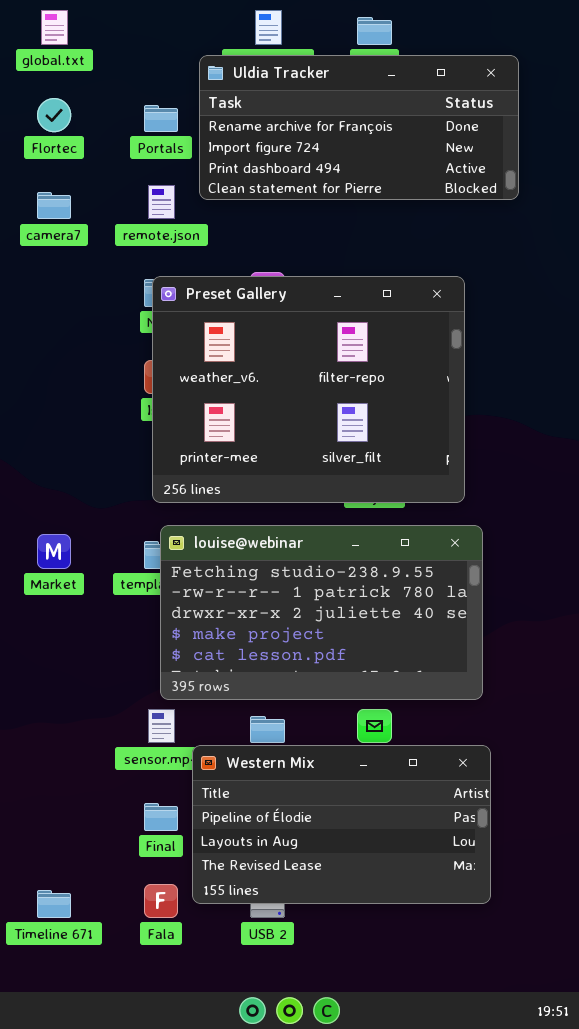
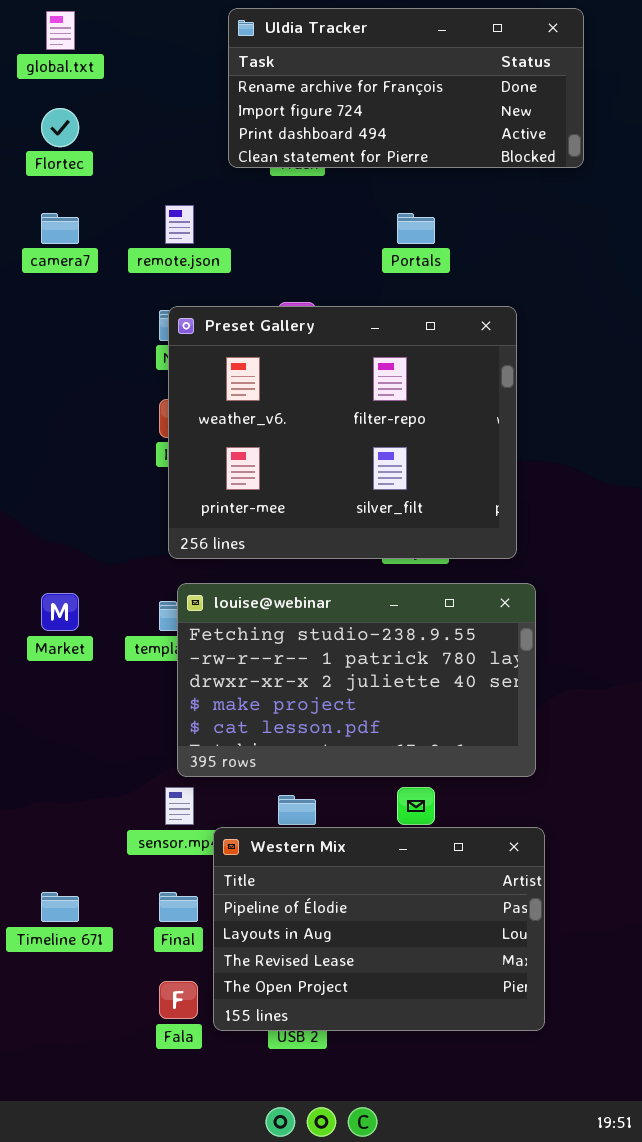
Uldia Tracker: [199,55,519,200] -> [228,8,584,168], moved
Portals: [144,105,178,132] -> [397,213,435,244], moved
Western Mix: [192,745,491,904] -> [213,827,545,1031], resized
Timeline 671: [37,890,71,918] -> [41,892,79,922], moved

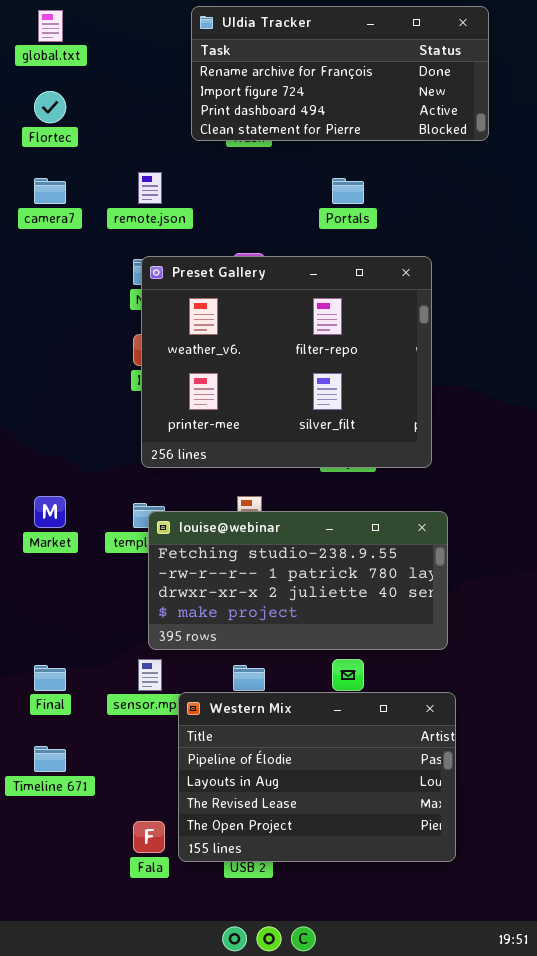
louise@webinar: [177,583,536,777] -> [148,511,448,650], resized
Final: [159,892,198,922] -> [34,665,66,691], moved

